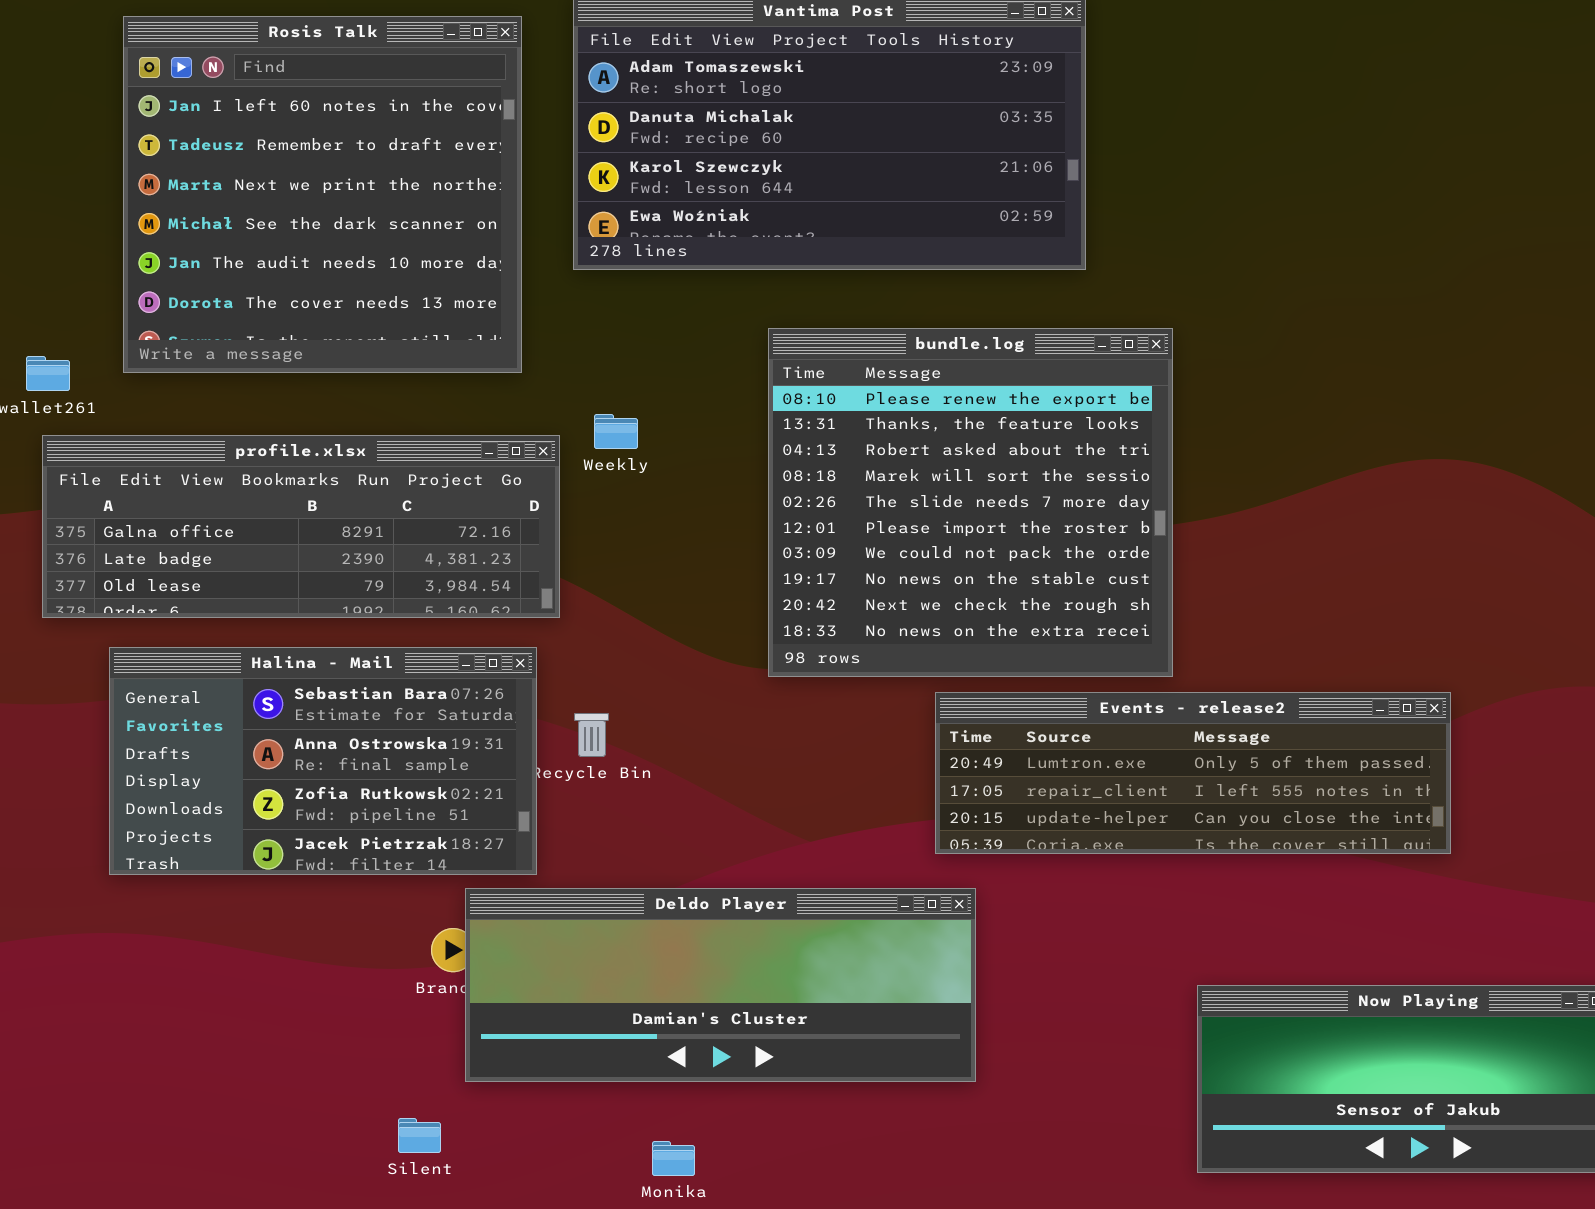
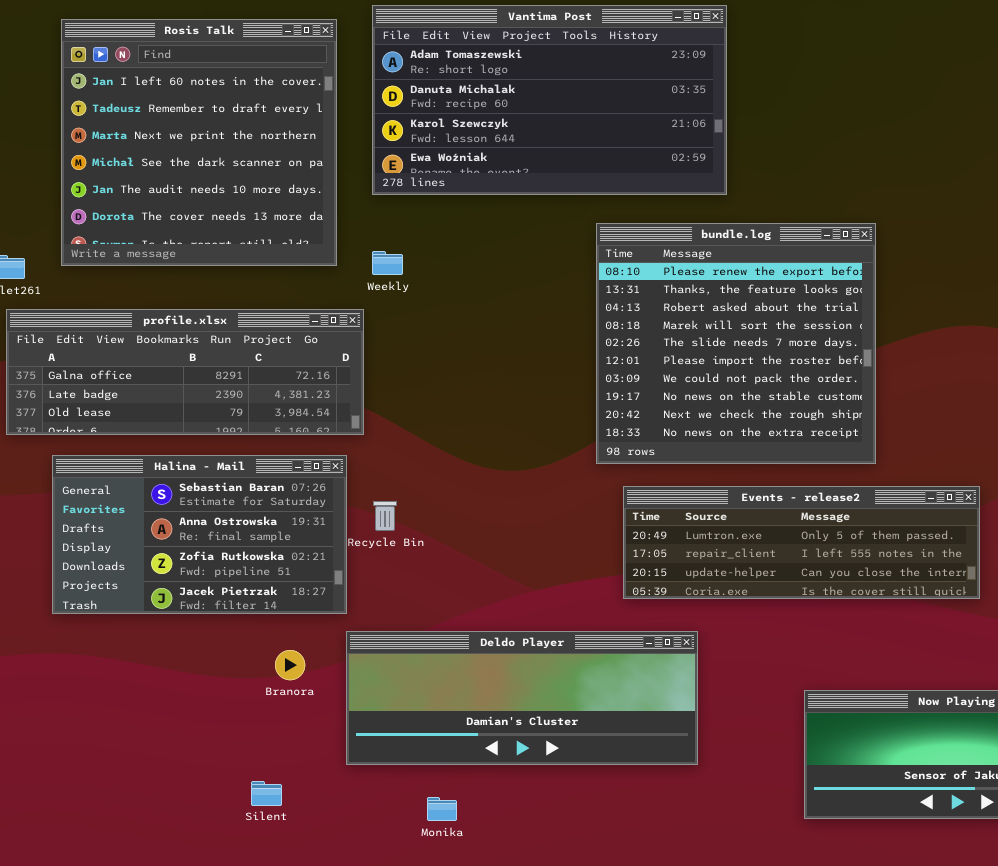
bundle.log: [768,328,1173,677] -> [596,223,876,464], moved
Weekly: [594,414,638,449] -> [372,251,403,275], moved
Deldo Player: [465,888,976,1082] -> [346,631,698,765], moved

